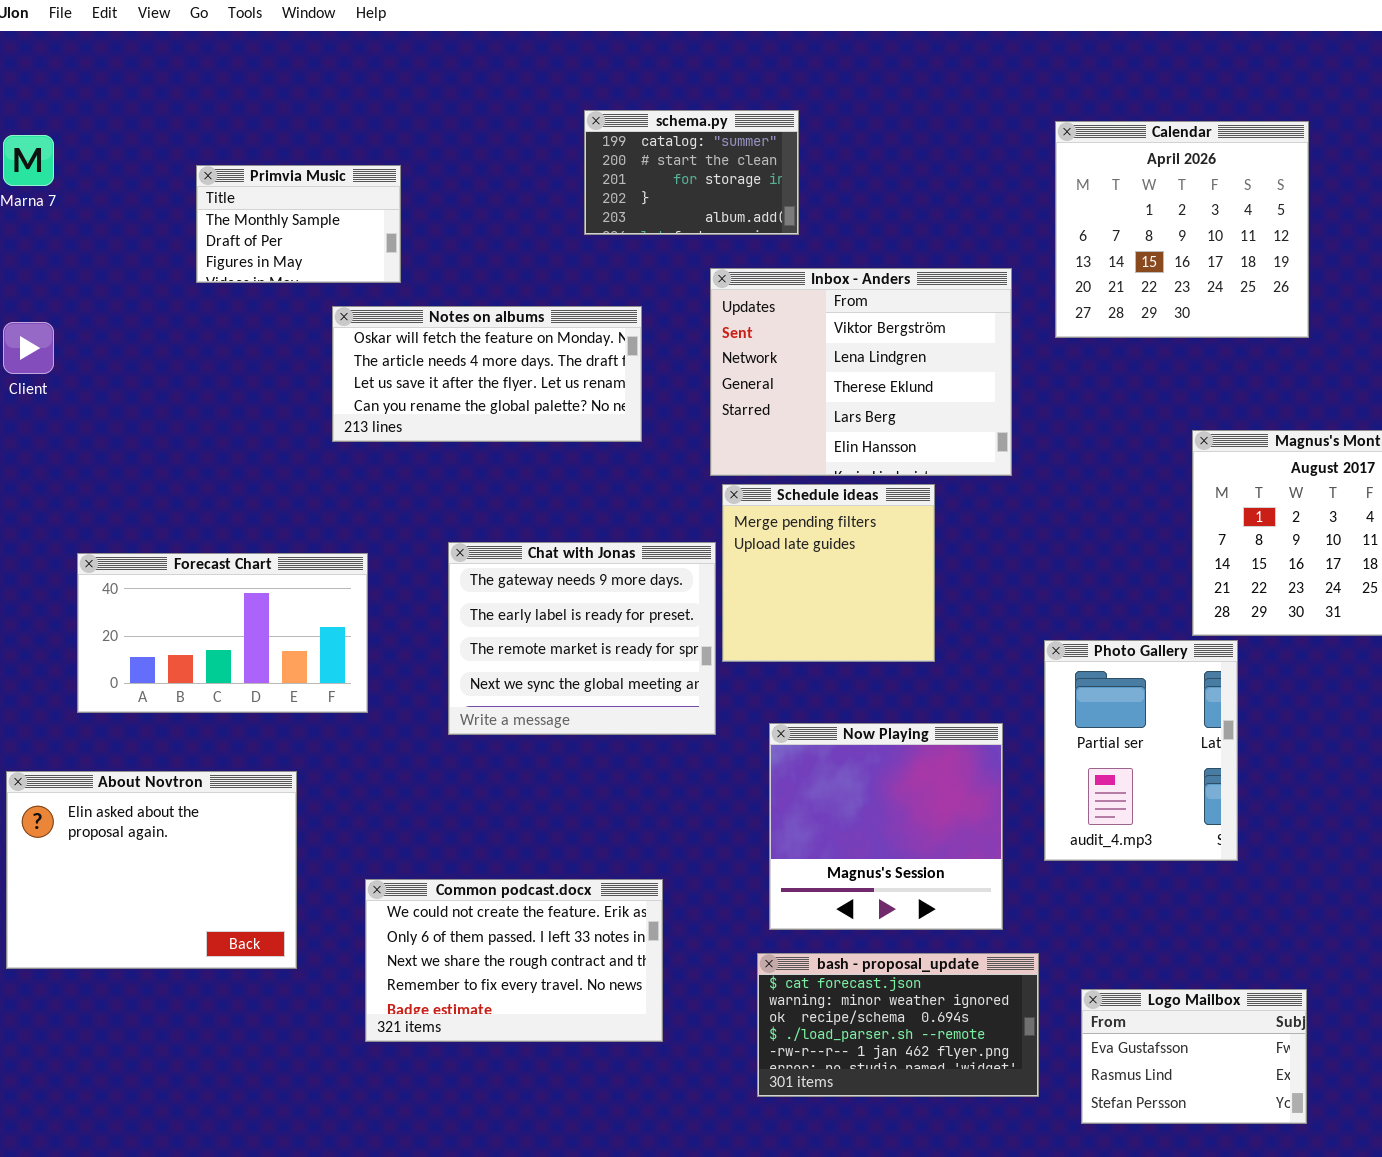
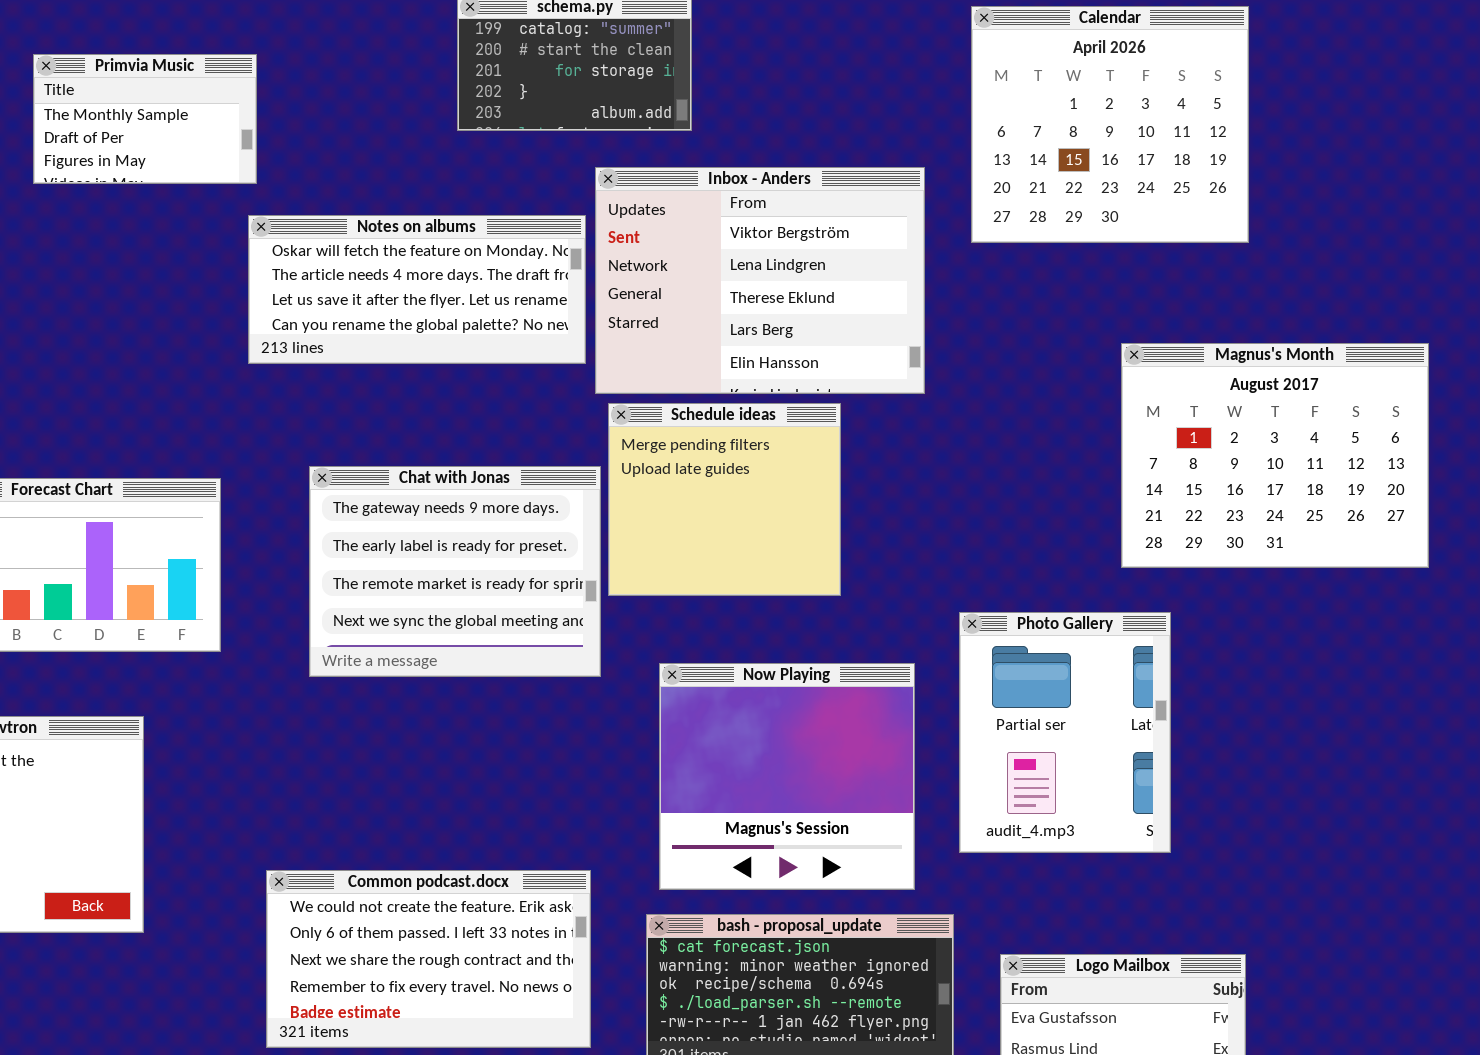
Notes on albums: [332,306,642,442] -> [248,215,586,364], moved
Photo Gallery: [1044,640,1238,861] -> [959,612,1171,853], moved
Common podcast.docx: [365,879,663,1042] -> [266,870,591,1048], moved

